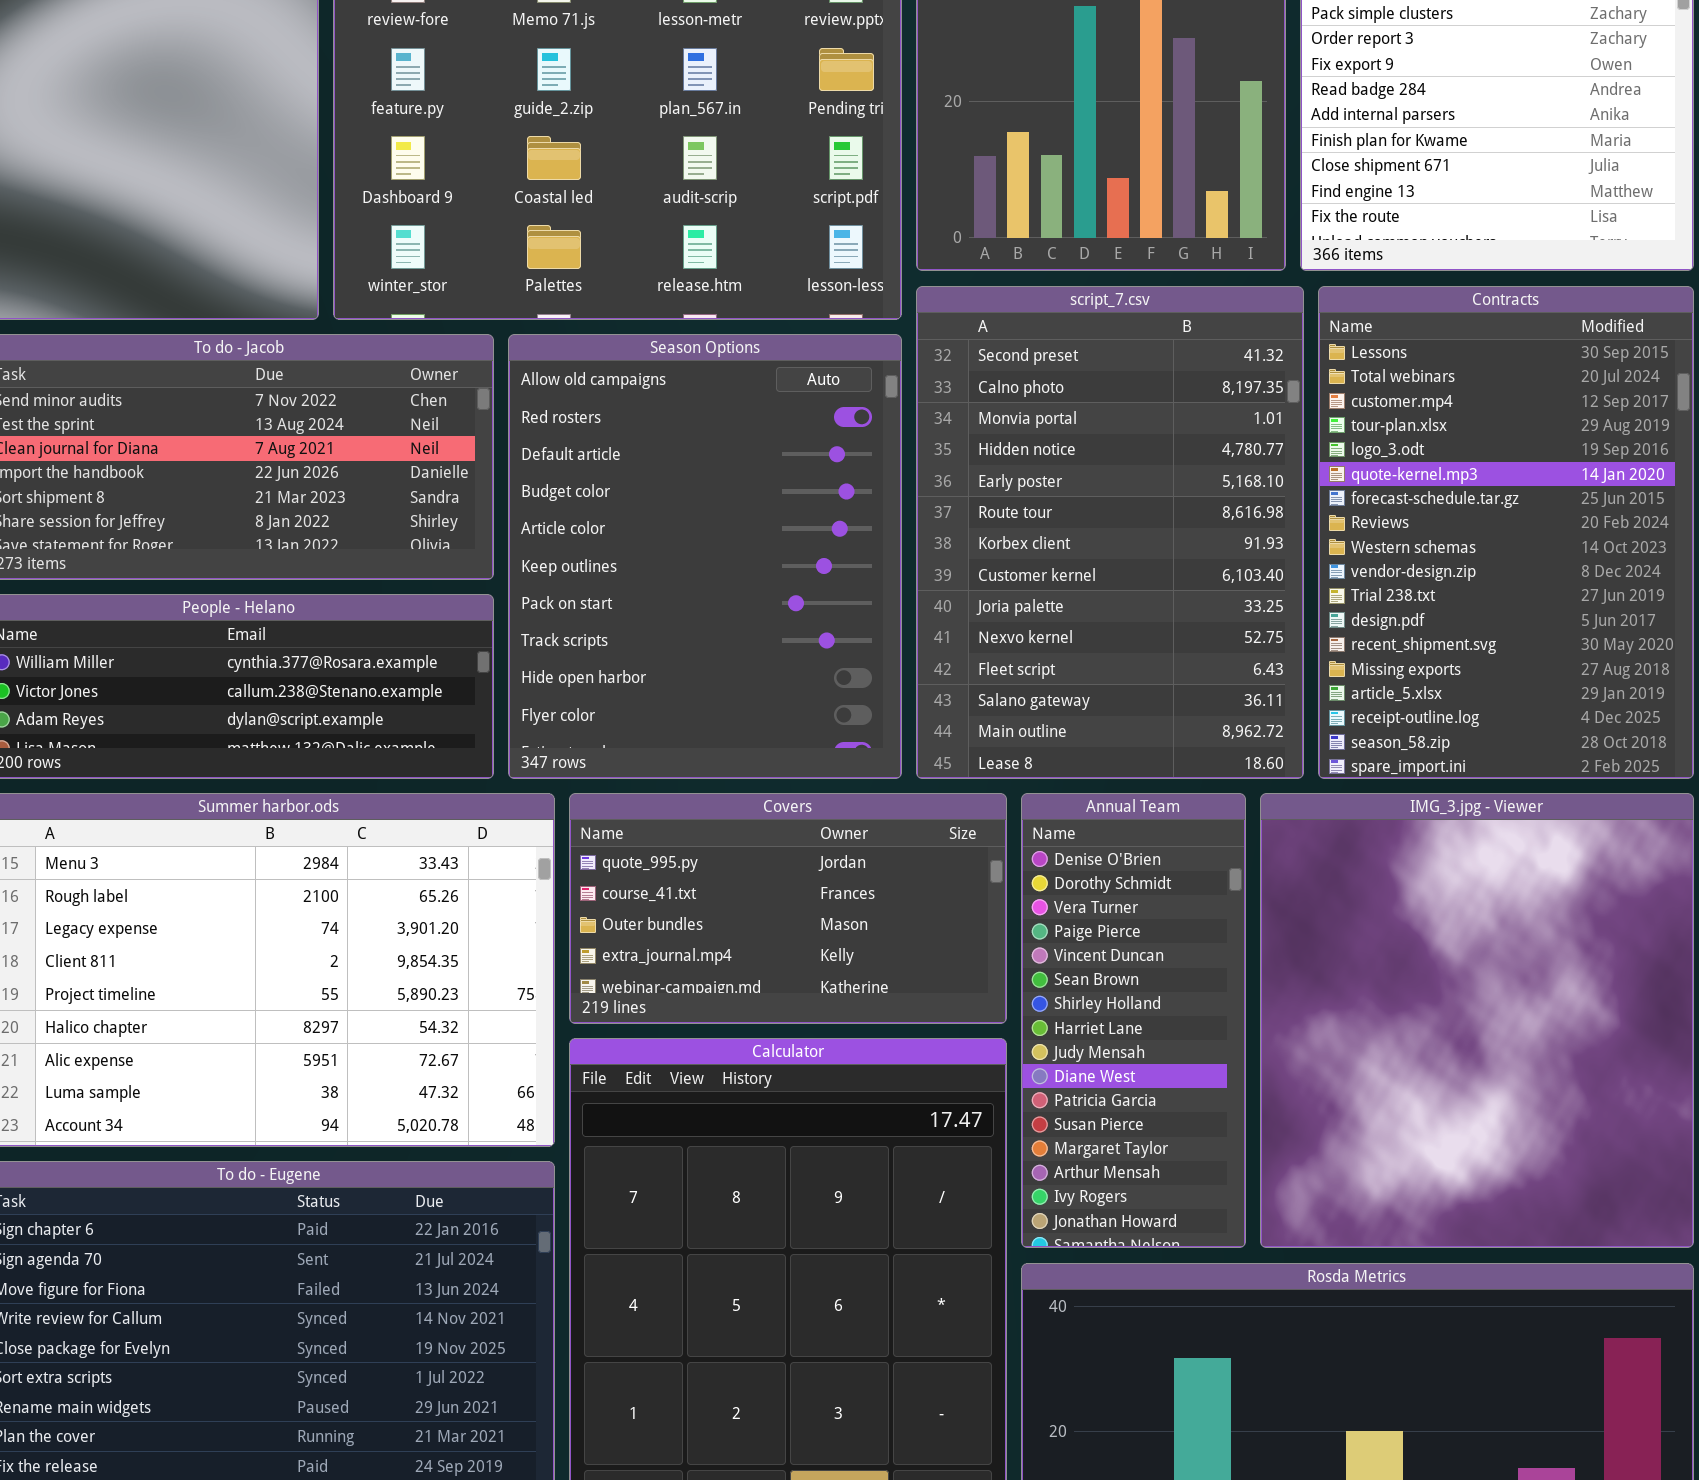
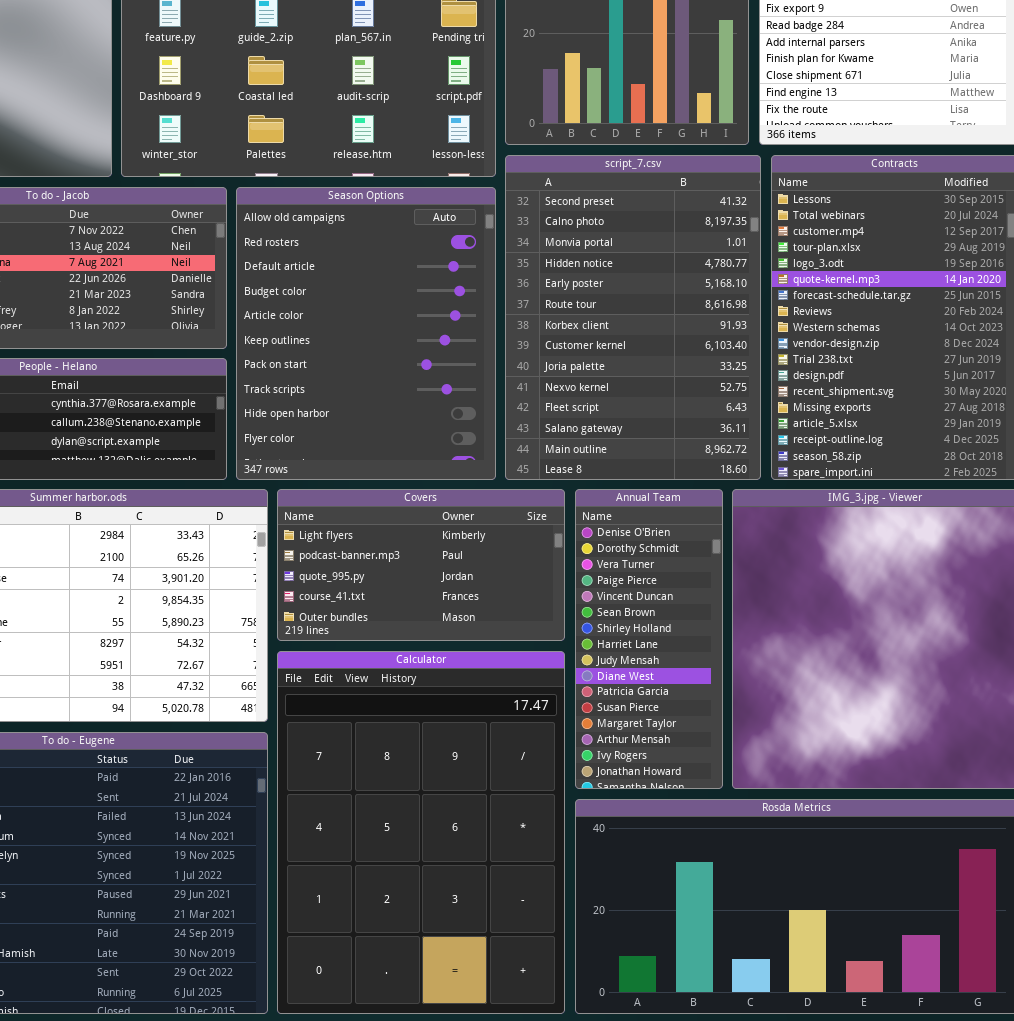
Covers: [569,793,1007,1024] -> [277,489,565,641], scrolled up 2 rows

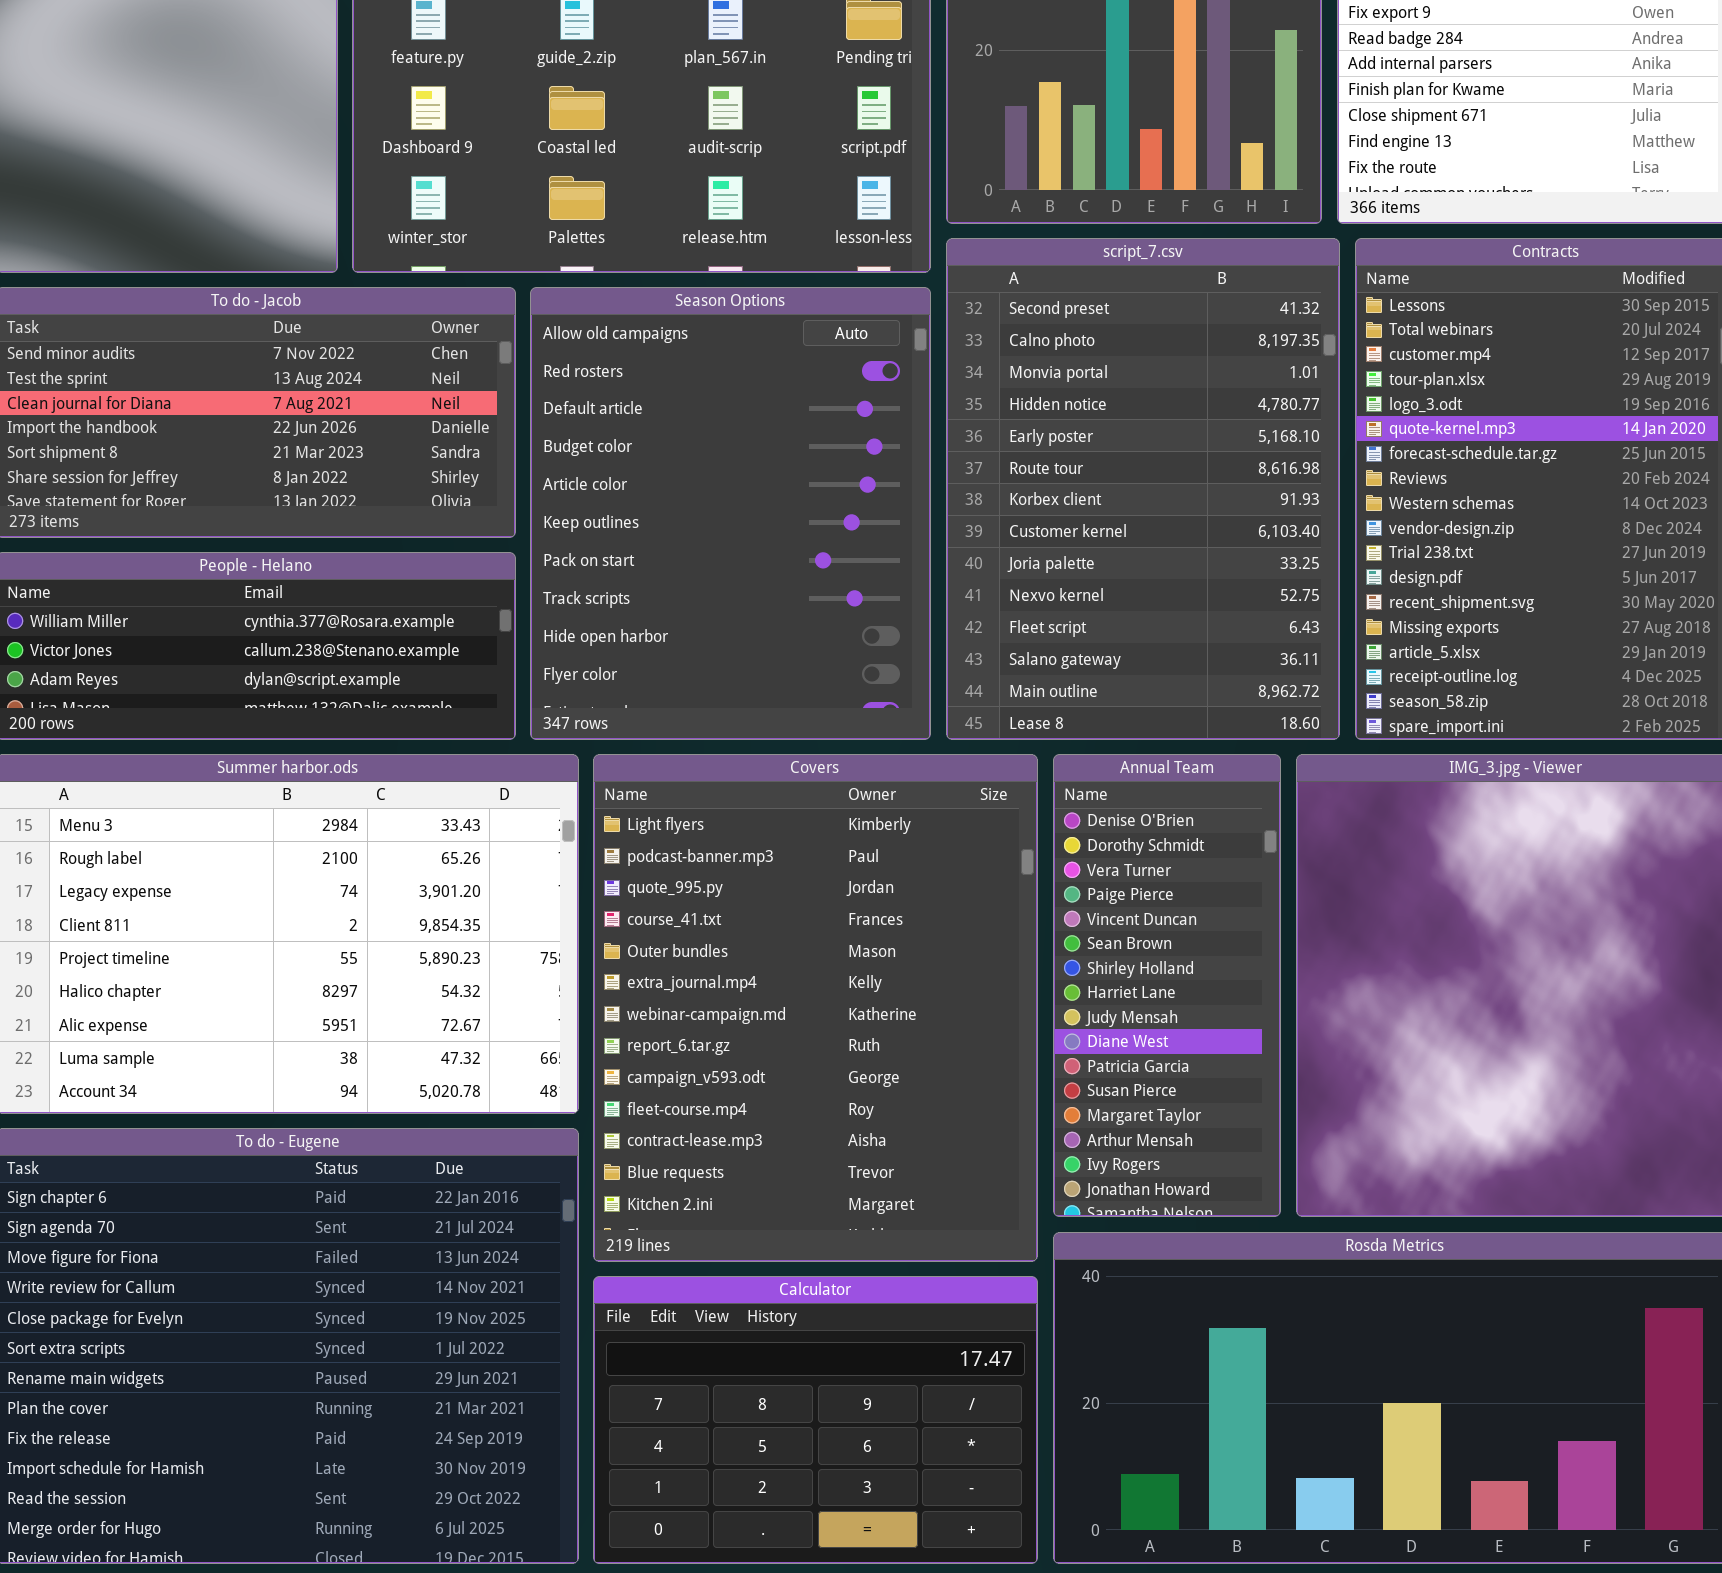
Covers: [277,489,565,641] -> [593,754,1038,1262], resized
Calculator: [277,651,565,1014] -> [593,1276,1038,1564], resized

